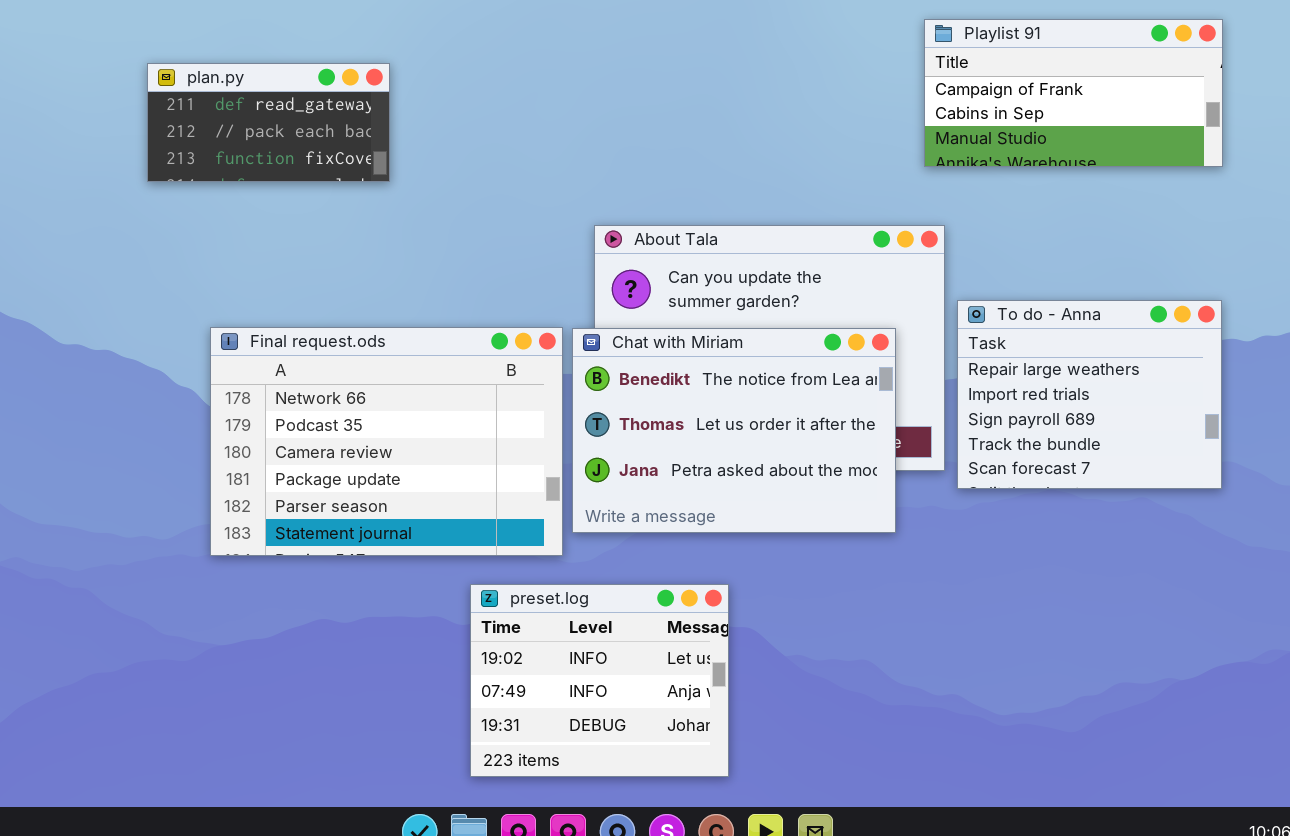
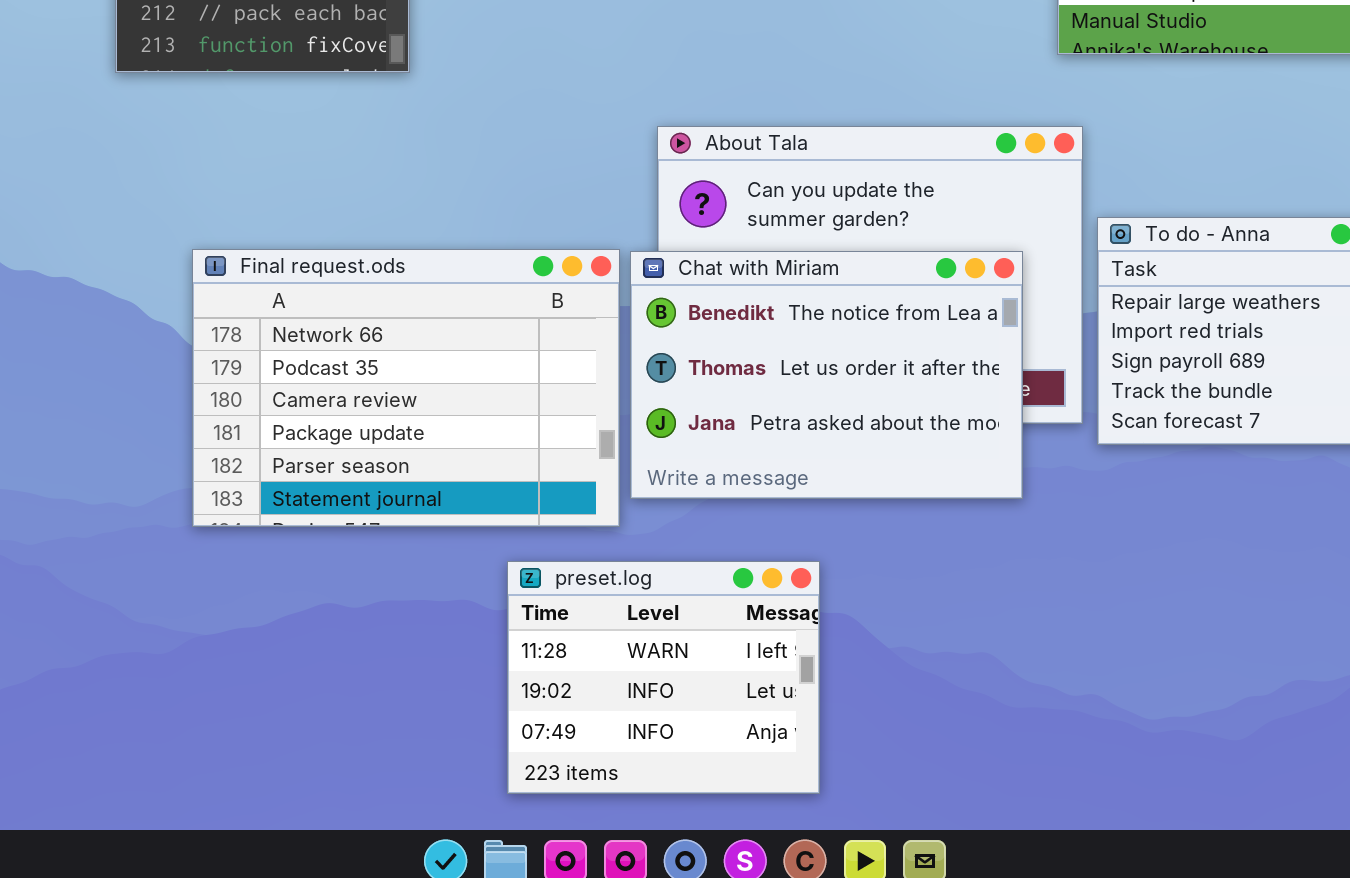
preset.log: [470,584,729,777] -> [507,561,820,794], scrolled up 1 row

